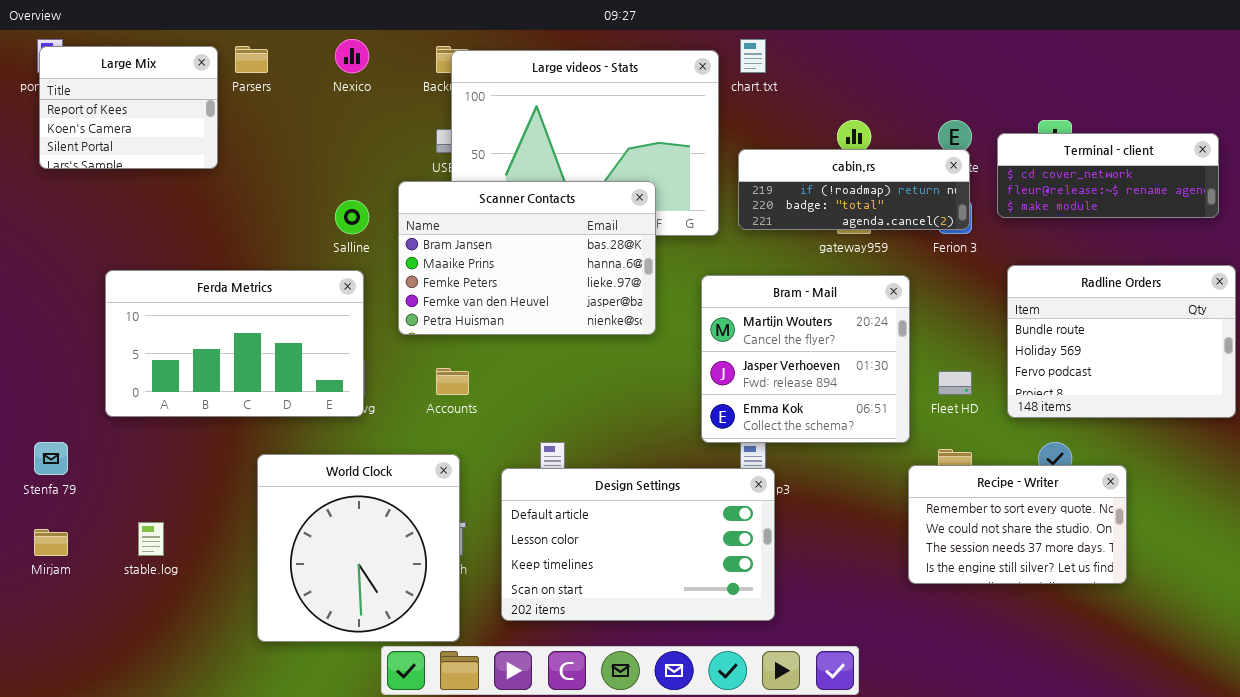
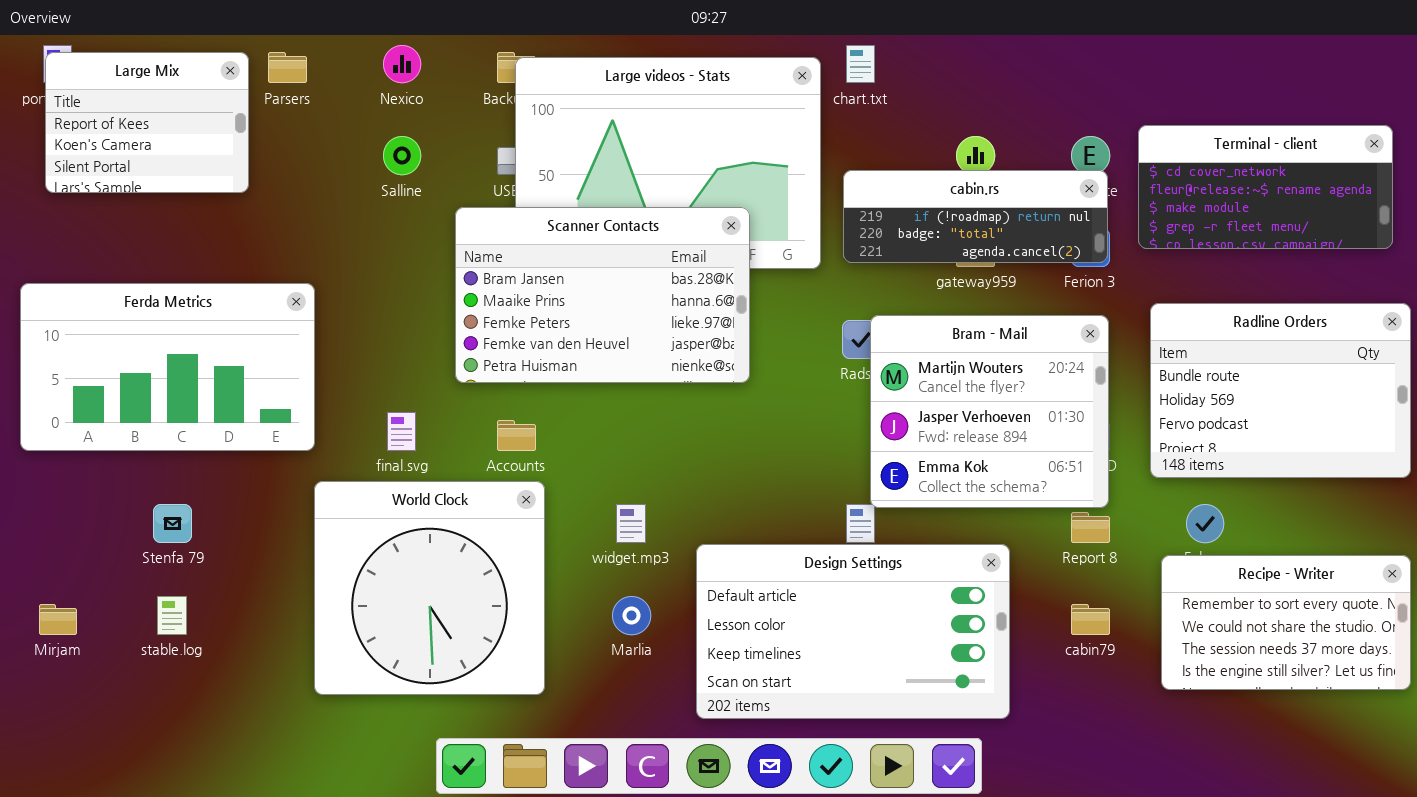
Terminal - client: [997,133,1219,218] -> [1138,125,1393,249], resized
Salline: [335,200,369,234] -> [383,136,421,175], moved
Ferda Metrics: [105,270,364,417] -> [20,283,315,451], moved
Bram - Mail: [701,275,910,443] -> [870,315,1109,508], moved
Stenfa 79: [34,442,68,475] -> [153,504,192,543], moved
World Clock: [257,454,460,642] -> [314,481,545,695], moved
Recipe - Writer: [908,465,1127,584] -> [1161,555,1411,690], moved
Design Settings: [501,468,775,621] -> [696,544,1010,719], moved

